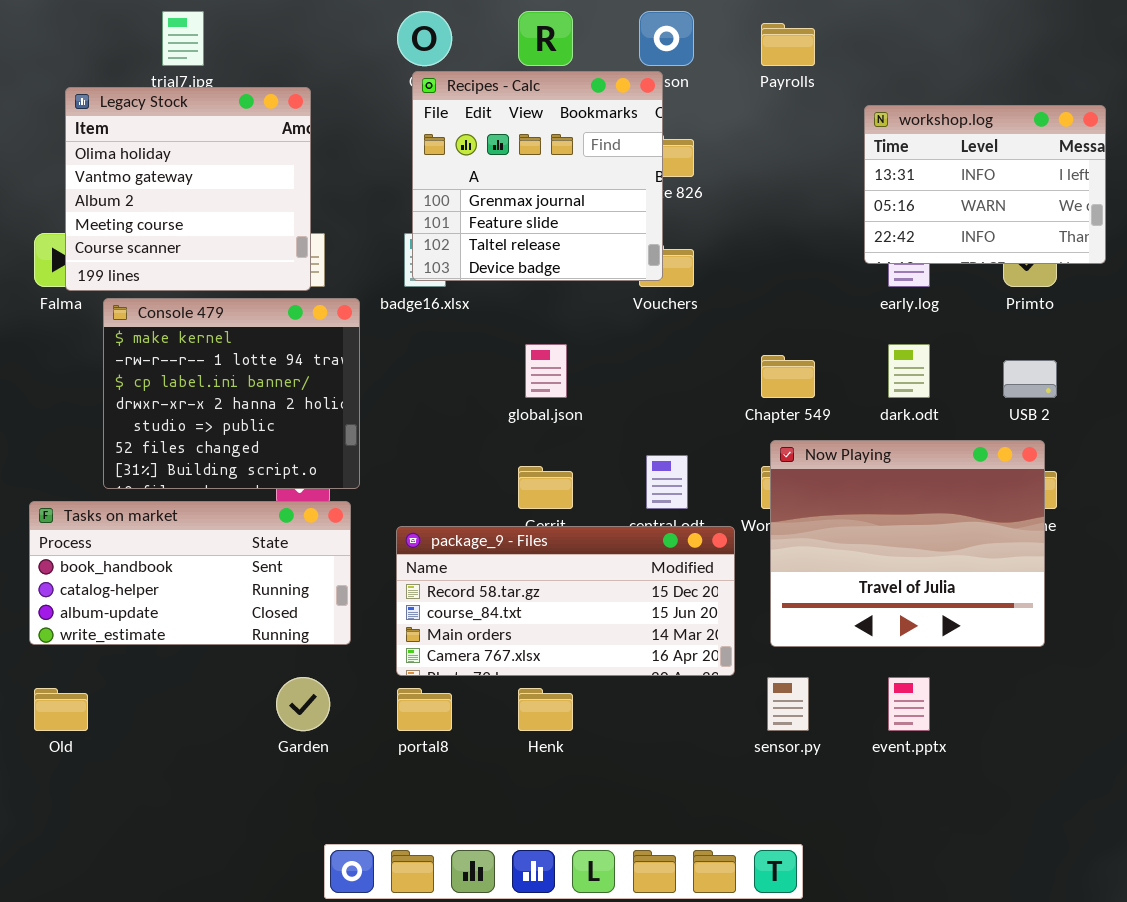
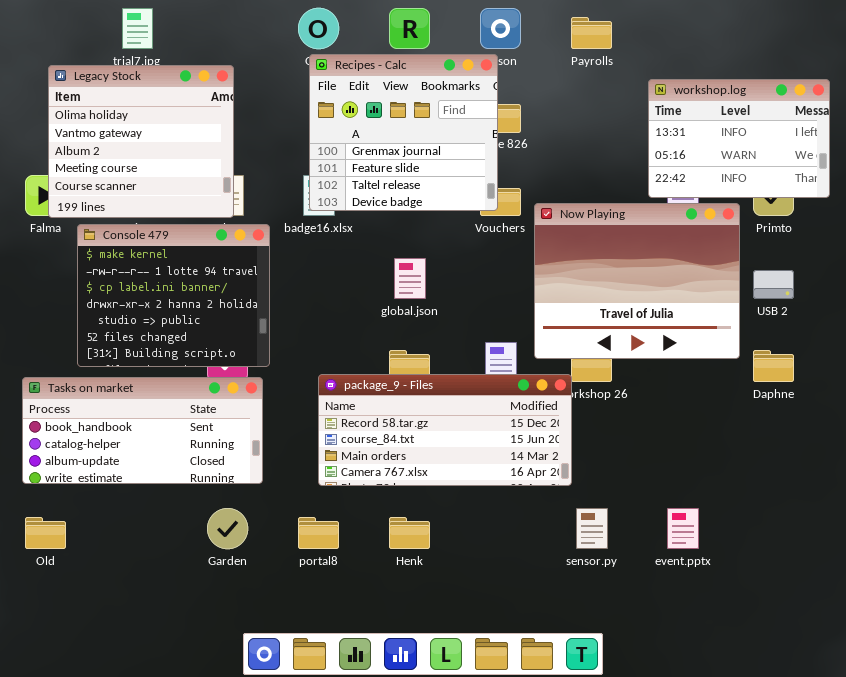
Now Playing: [770,440,1045,647] -> [534,203,740,359], moved
package_9 - Files: [396,526,735,676] -> [318,374,572,486], moved

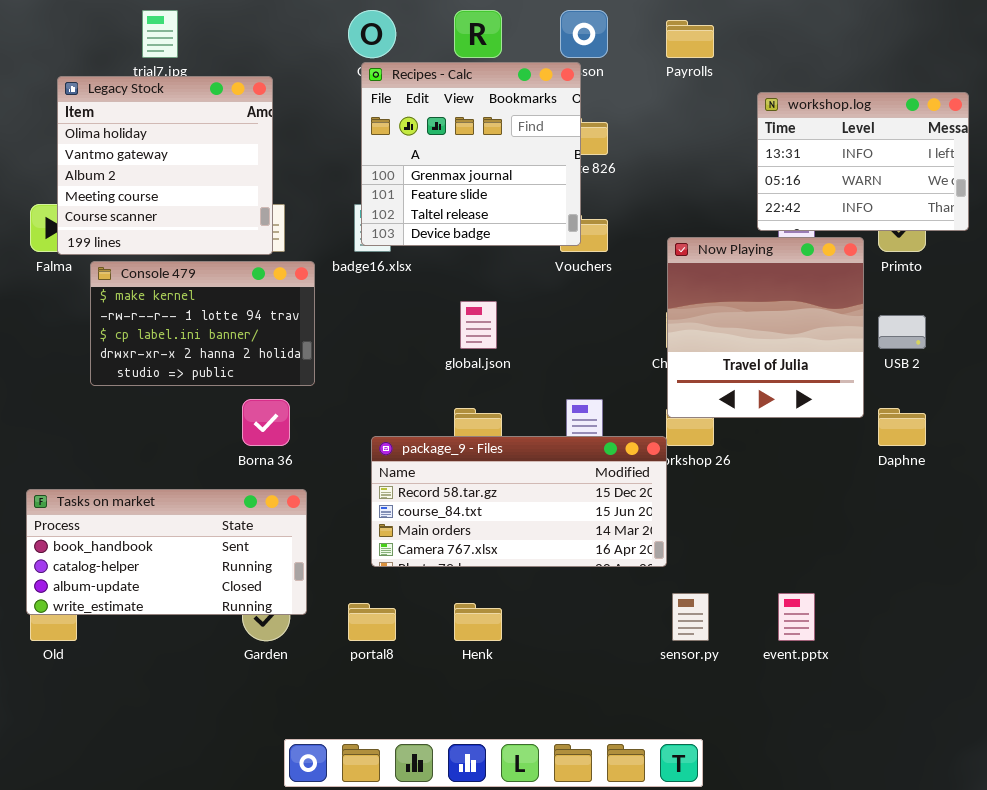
Now Playing: [534,203,740,359] -> [667,237,864,418], resized
Console 479: [77,224,270,367] -> [90,261,315,386], resized
Tasks on market: [22,377,263,484] -> [26,489,307,615], moved

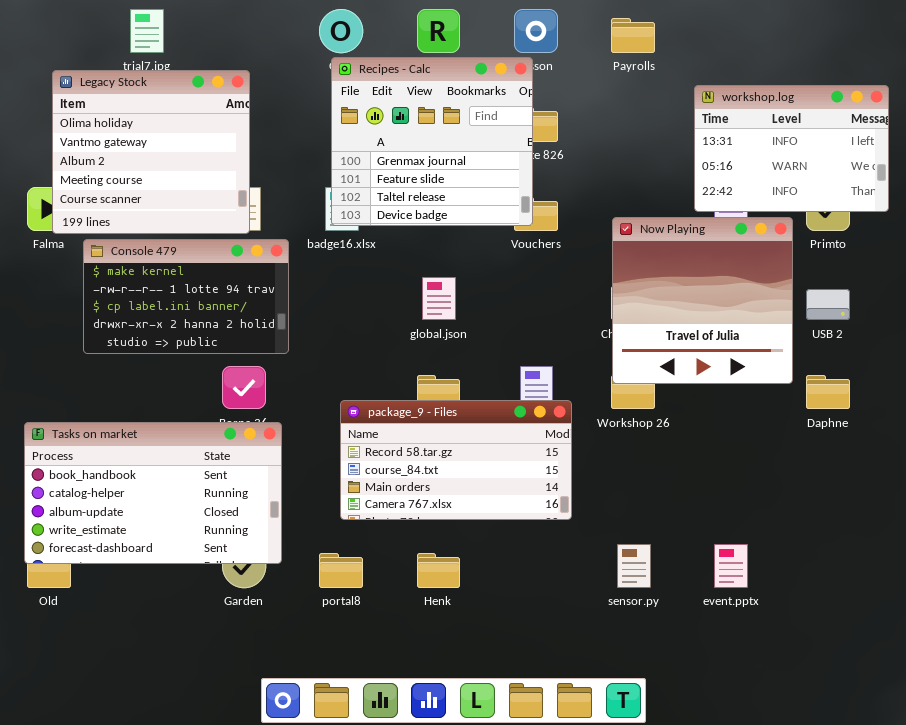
package_9 - Files: [371,436,667,567] -> [340,400,572,520], resized
Tasks on market: [26,489,307,615] -> [24,422,282,564], resized

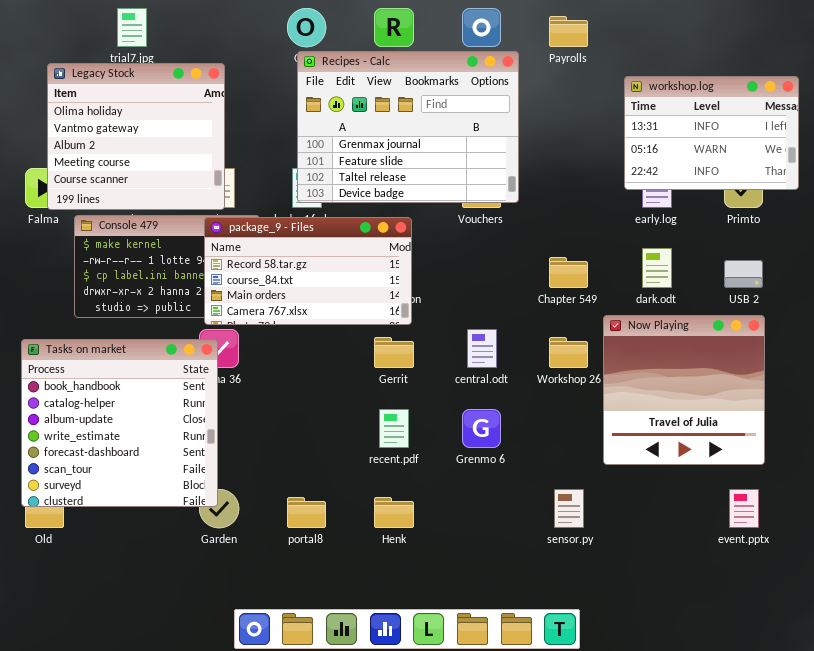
Recipes - Calc: [331,57,533,226] -> [297,51,519,203], resized
Now Playing: [612,217,793,384] -> [603,315,765,465], moved
package_9 - Files: [340,400,572,520] -> [204,217,412,325], moved
Tasks on market: [24,422,282,564] -> [21,339,218,507], resized
event.pptx: [714,544,748,588] -> [729,489,759,528], moved

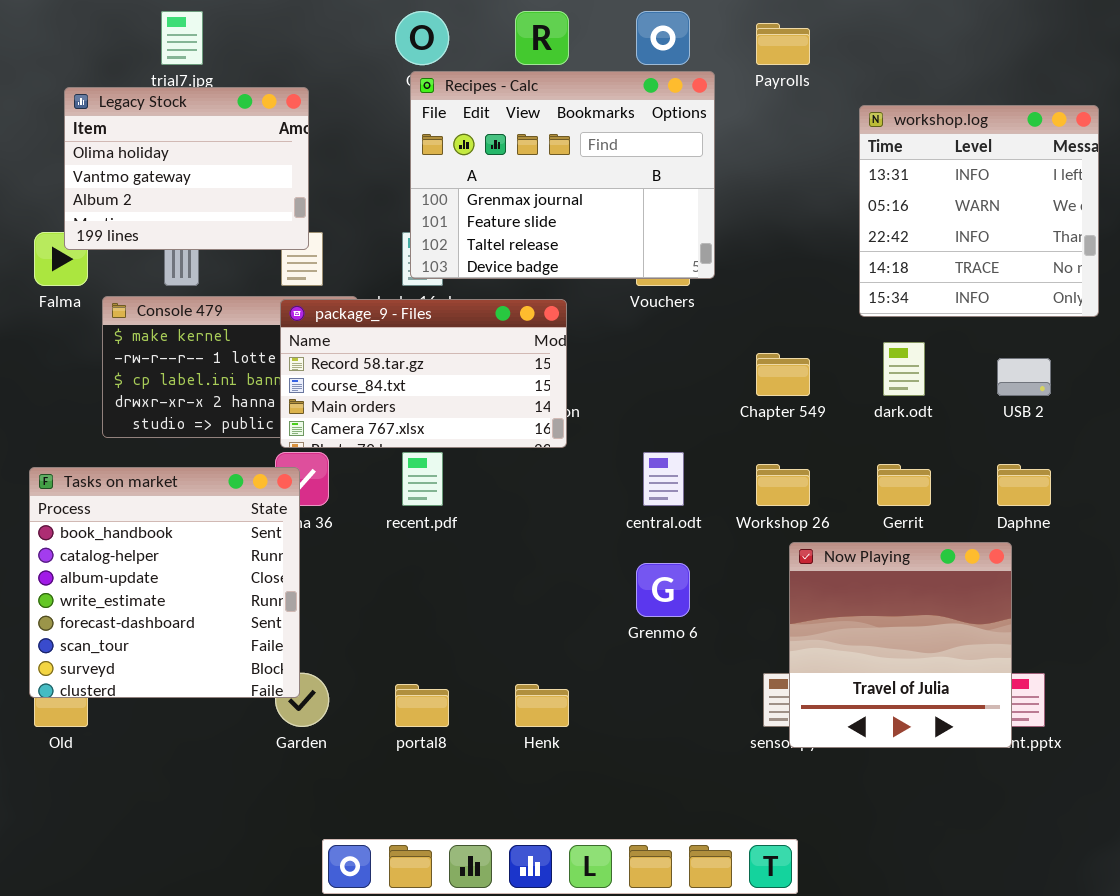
Legacy Stock: [47,63,225,210] -> [64,87,309,250], resized
workshop.log: [624,76,799,190] -> [859,105,1099,317], resized
Now Playing: [603,315,765,465] -> [789,542,1012,748], moved
Gerrit: [374,337,414,368] -> [877,464,931,506], moved
recent.pdf: [379,409,409,448] -> [402,452,443,506], moved

